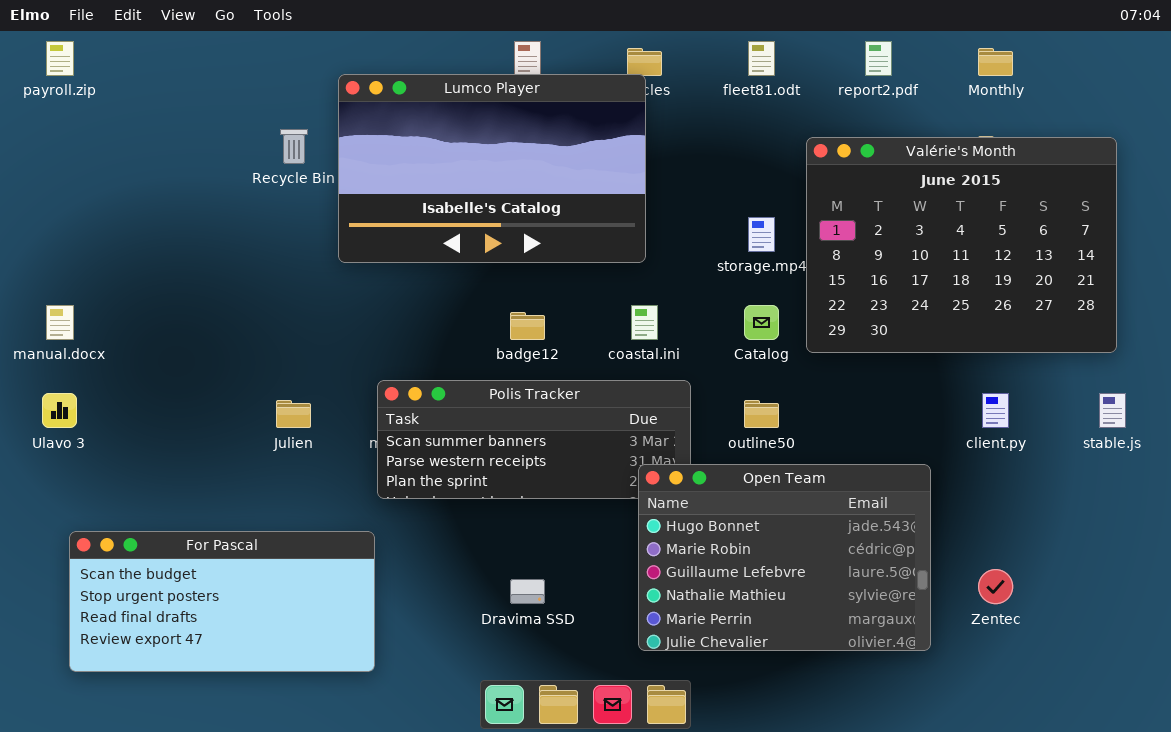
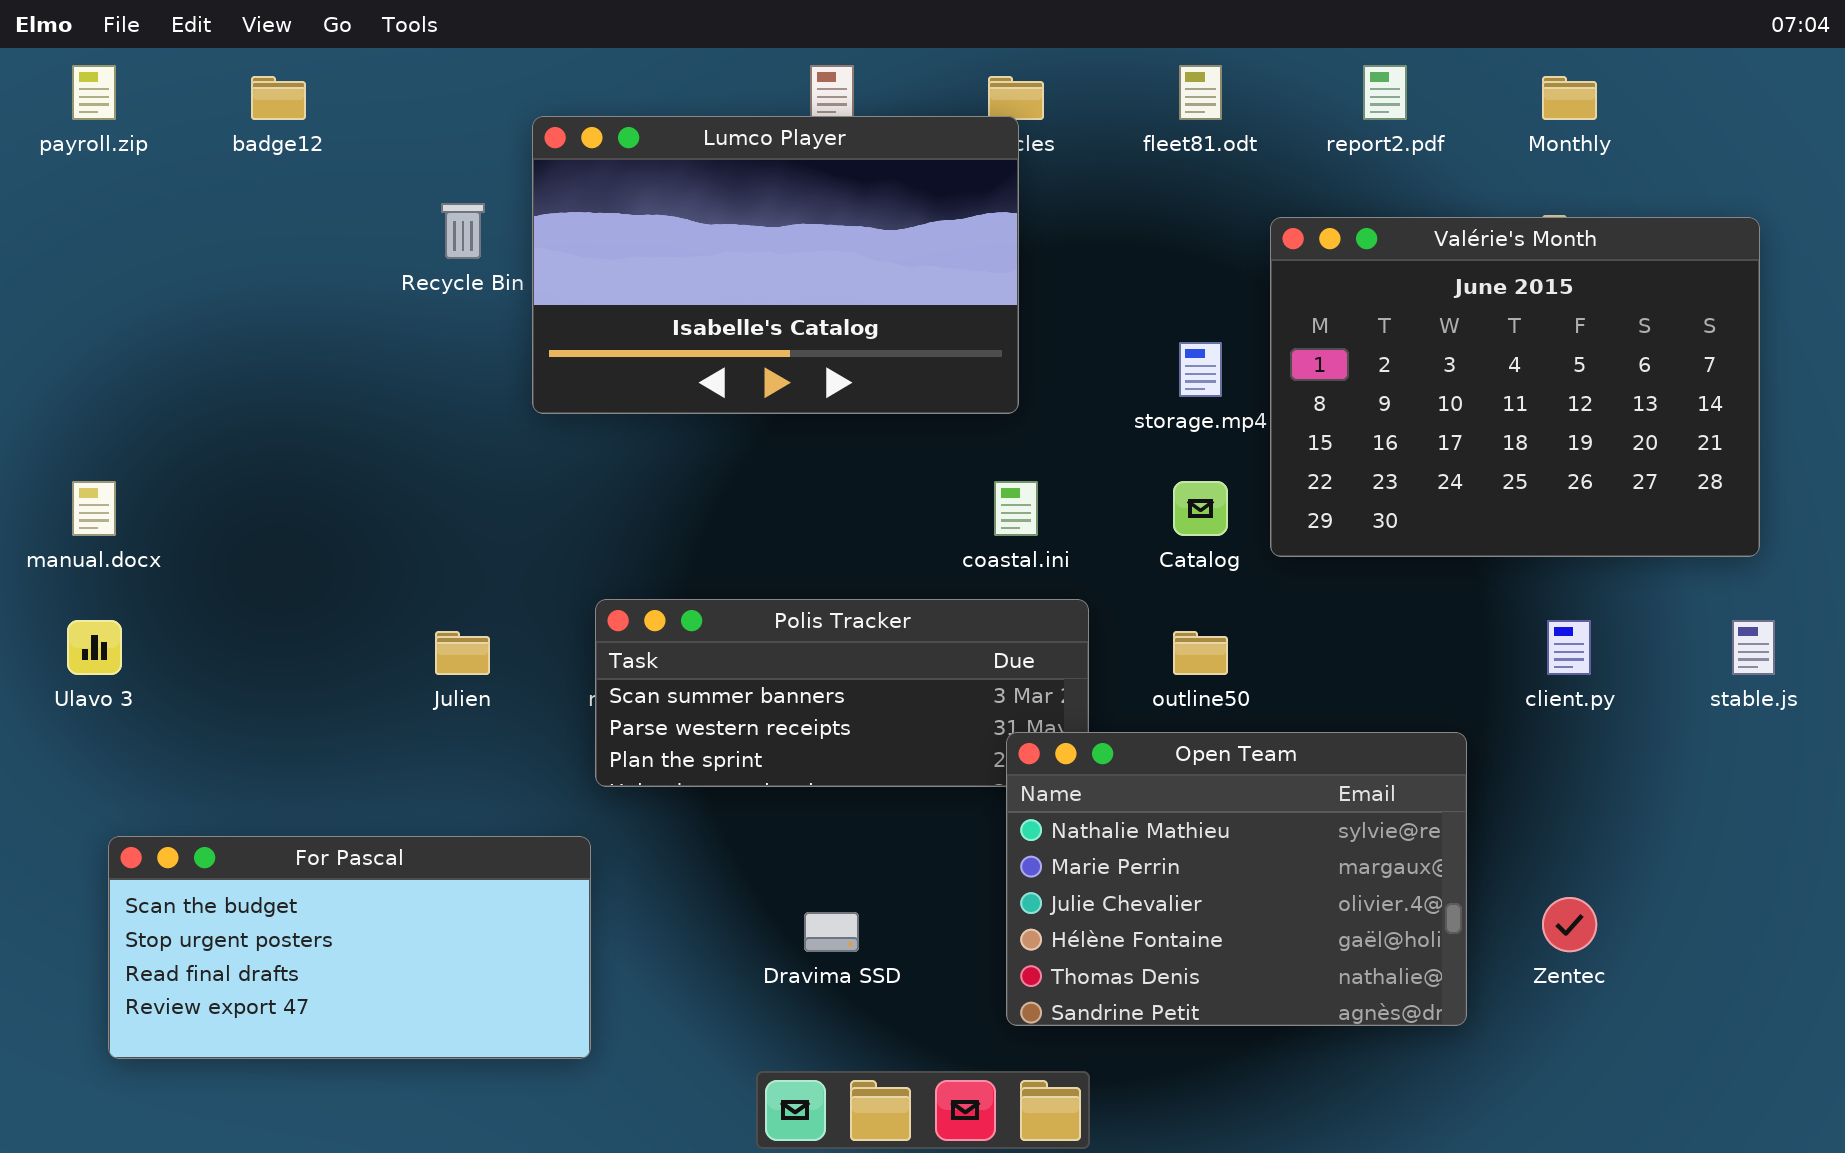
badge12: [510,312,545,340] -> [251,76,306,120], moved
Open Team: [638,464,931,651] -> [1006,732,1467,1026], scrolled down 3 rows

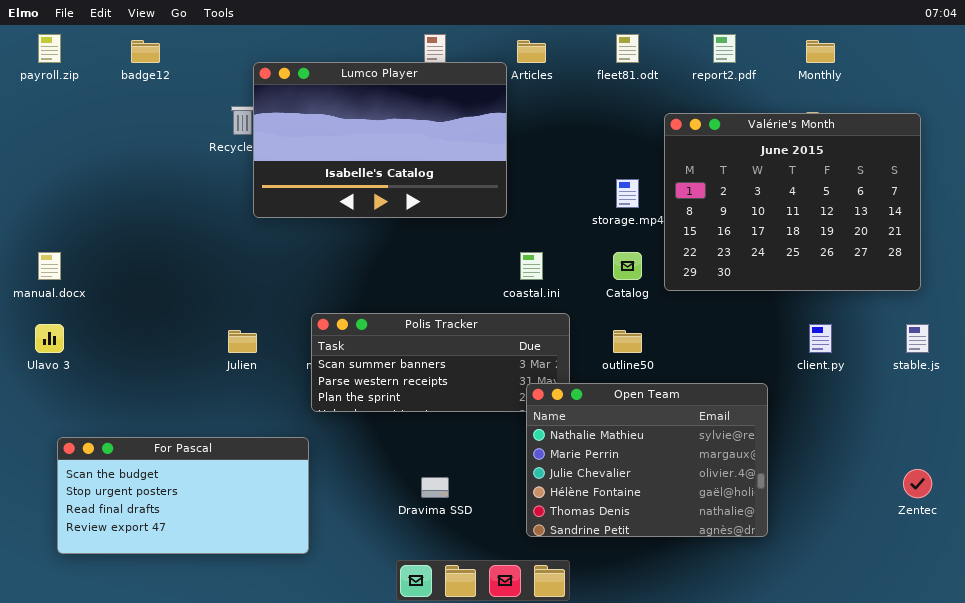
Lumco Player: [532,116,1019,414] -> [253,62,507,218], moved
Zentec: [1542,897,1597,952] -> [903,469,932,498], moved

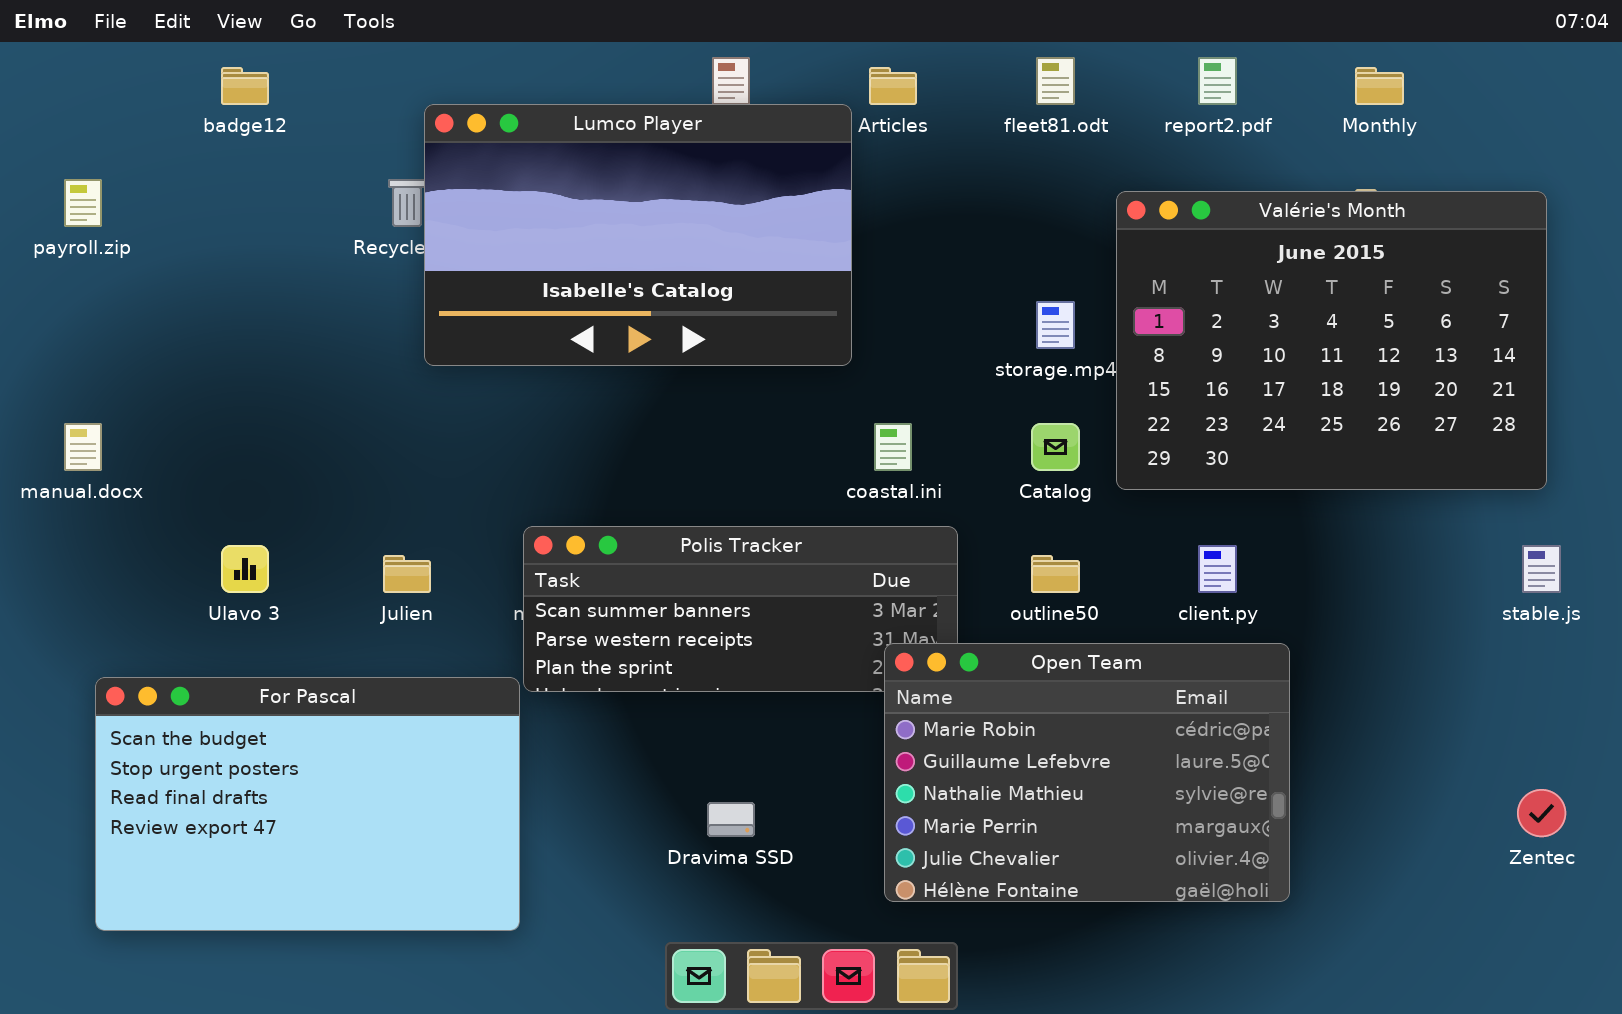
payroll.zip: [38,34,61,63] -> [64,179,102,227], moved
Ulavo 3: [35,324,64,353] -> [221,545,269,593], moved
client.py: [809,324,832,353] -> [1198,545,1237,593], moved
Open Team: [526,383,768,537] -> [884,643,1290,902], scrolled up 2 rows
For Pascal: [57,437,309,554] -> [95,677,520,931], resized

